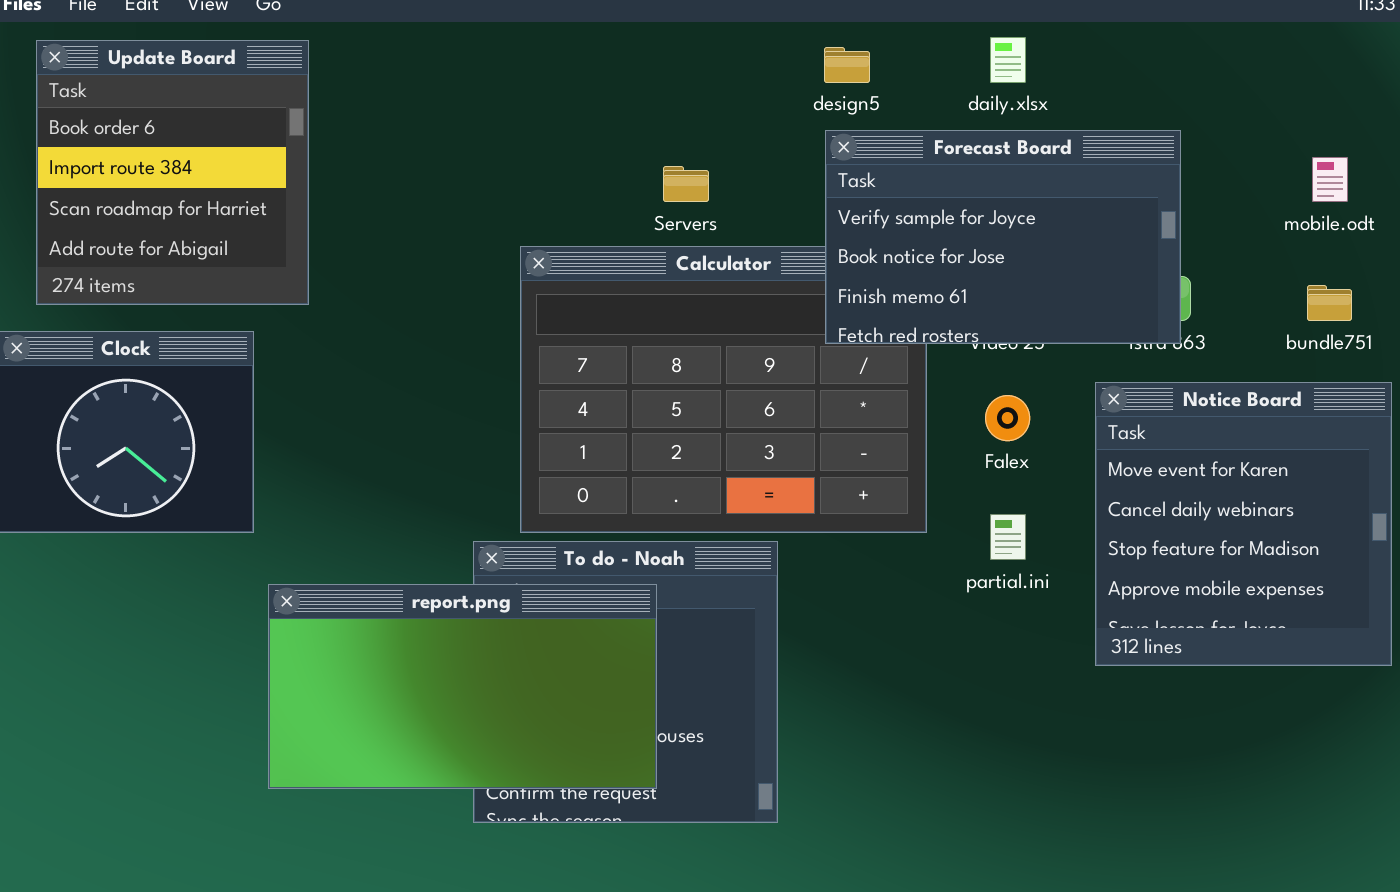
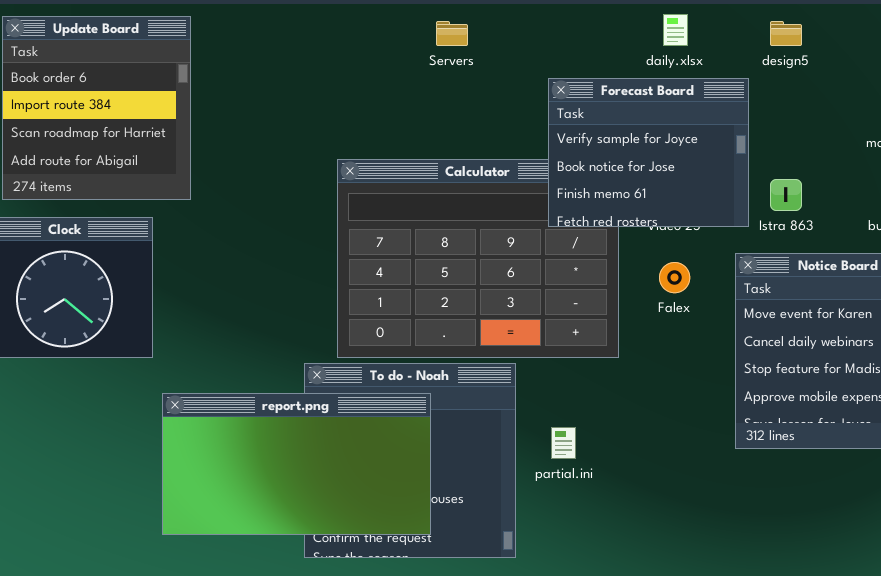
design5: [824,47,870,83] -> [770,21,802,46], moved
Forecast Board: [825,130,1181,344] -> [548,78,749,227], resized
Servers: [663,166,709,202] -> [436,21,468,46], moved
partial.ini: [990,514,1026,560] -> [551,427,576,459], moved

